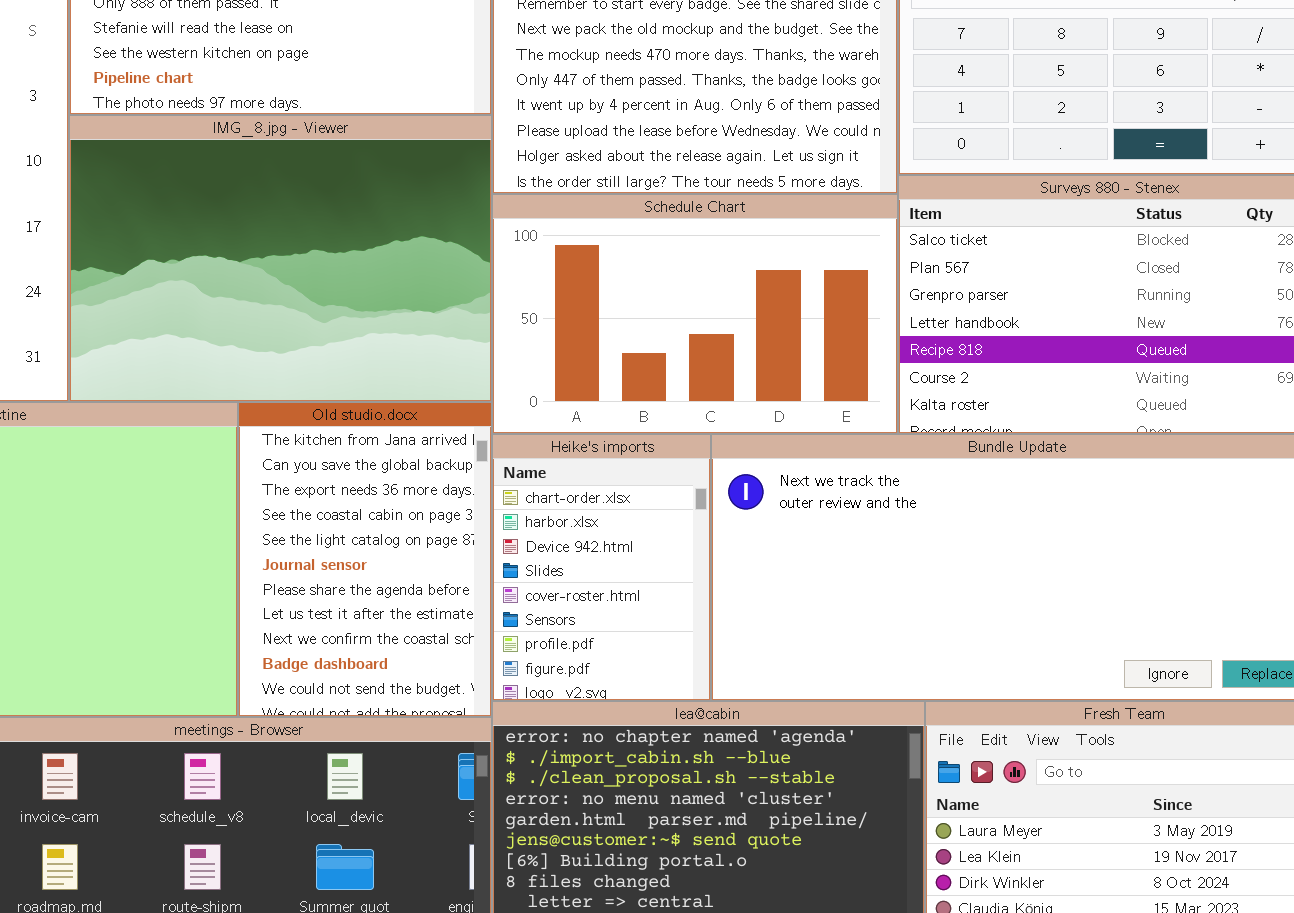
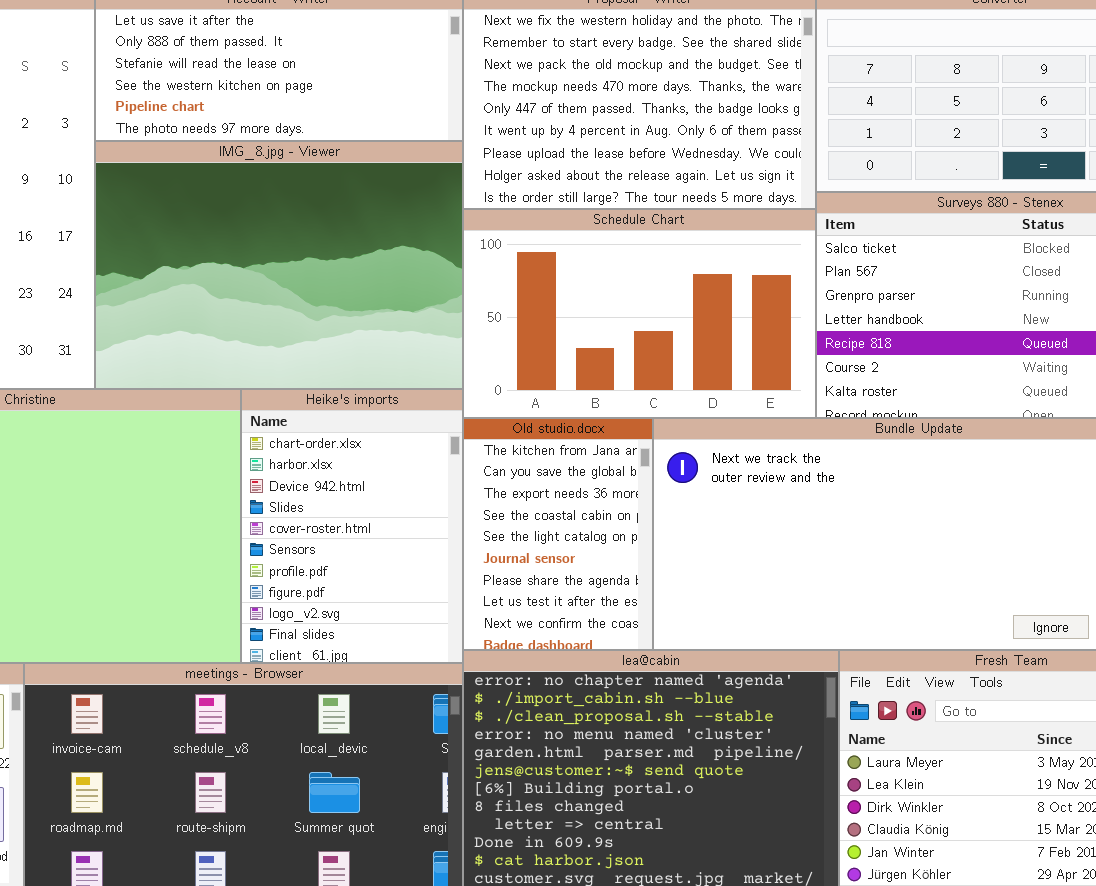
Old studio.docx: [238,402,492,717] -> [463,418,653,650], moved, resized
Heike's imports: [492,434,711,701] -> [241,389,463,663], moved, resized

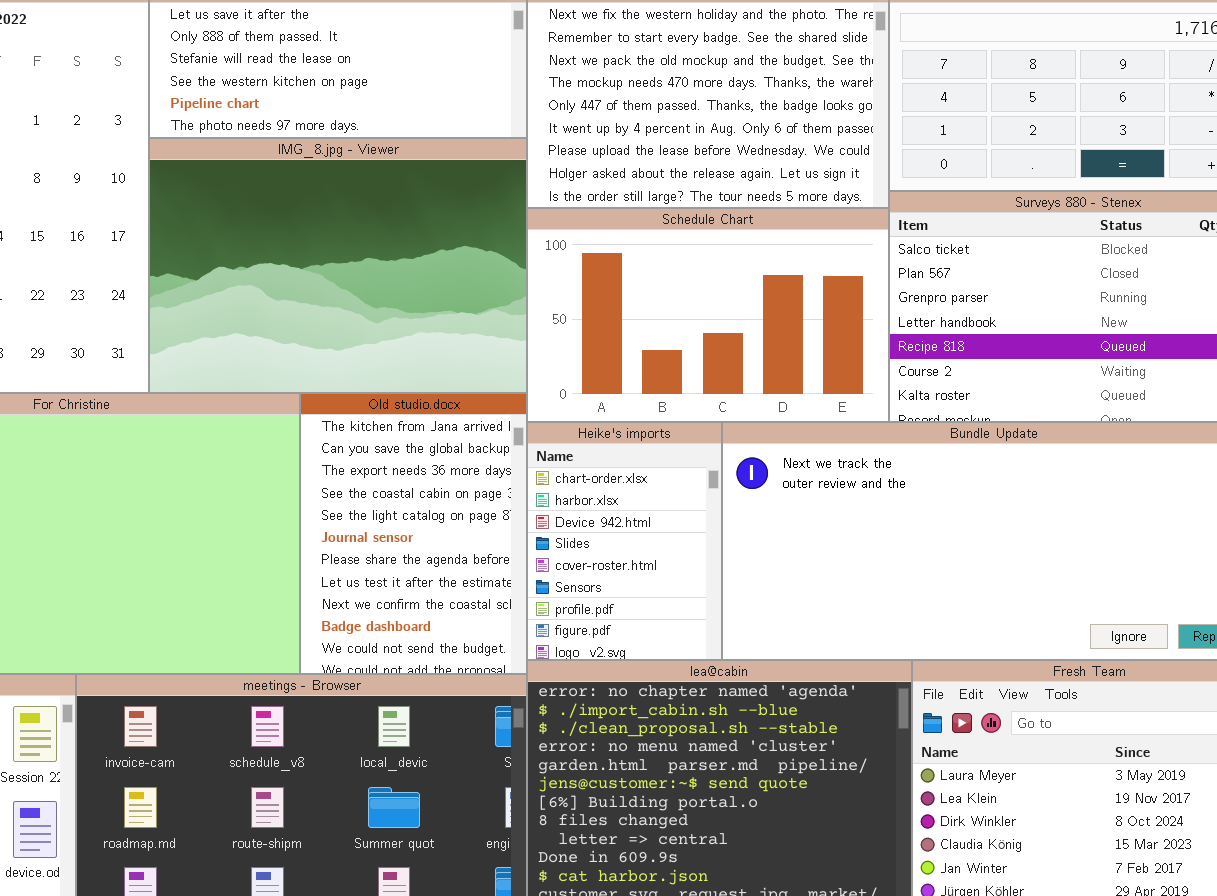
Heike's imports: [241,389,463,663] -> [527,422,722,660], moved, resized
Old studio.docx: [463,418,653,650] -> [300,393,527,674], moved, resized

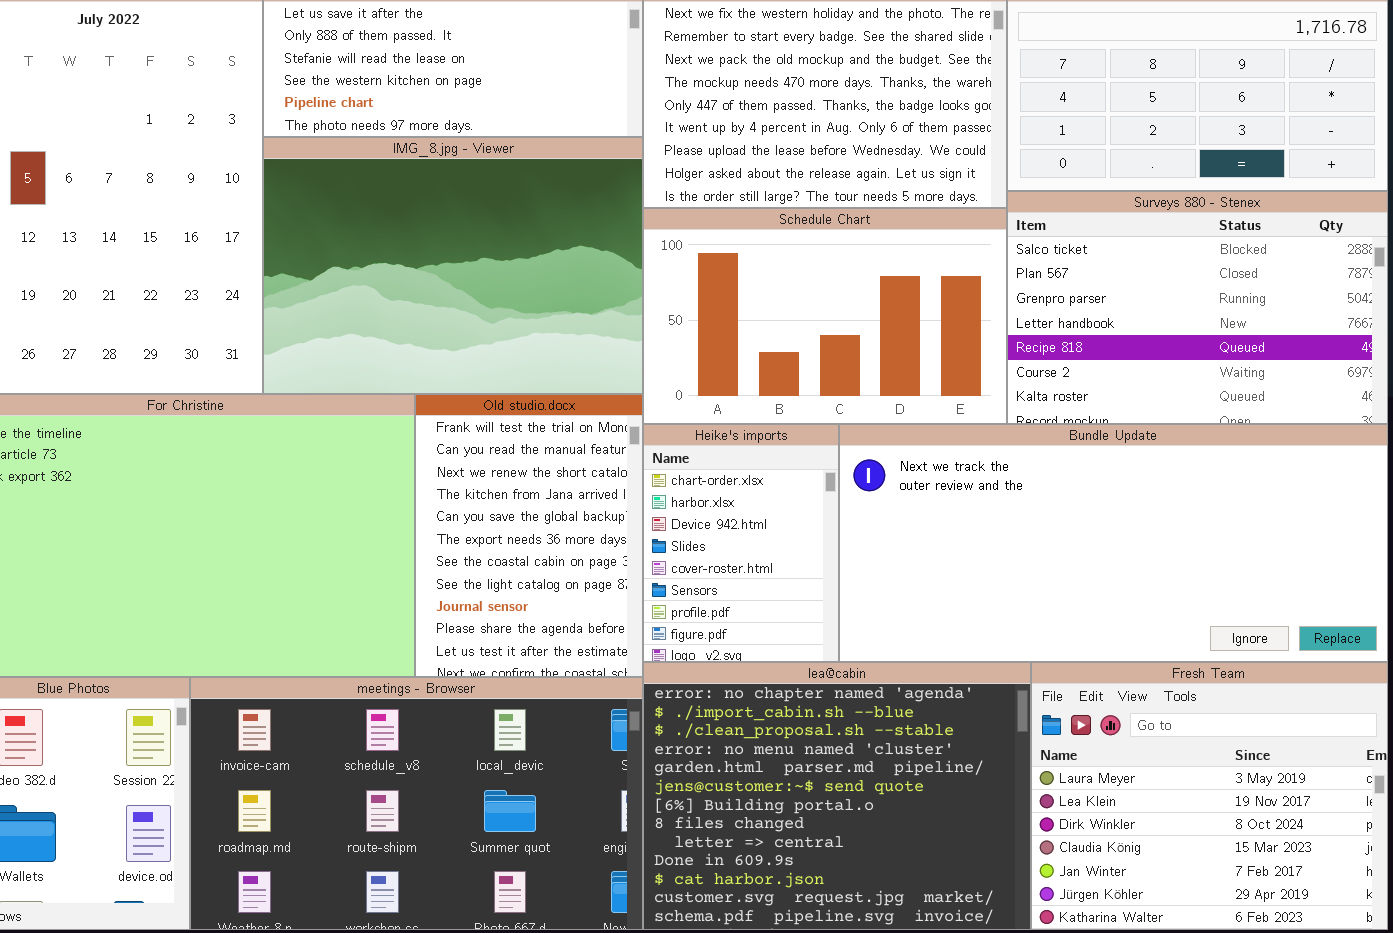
Old studio.docx: [300,393,527,674] -> [415,394,643,677], scrolled up 3 rows

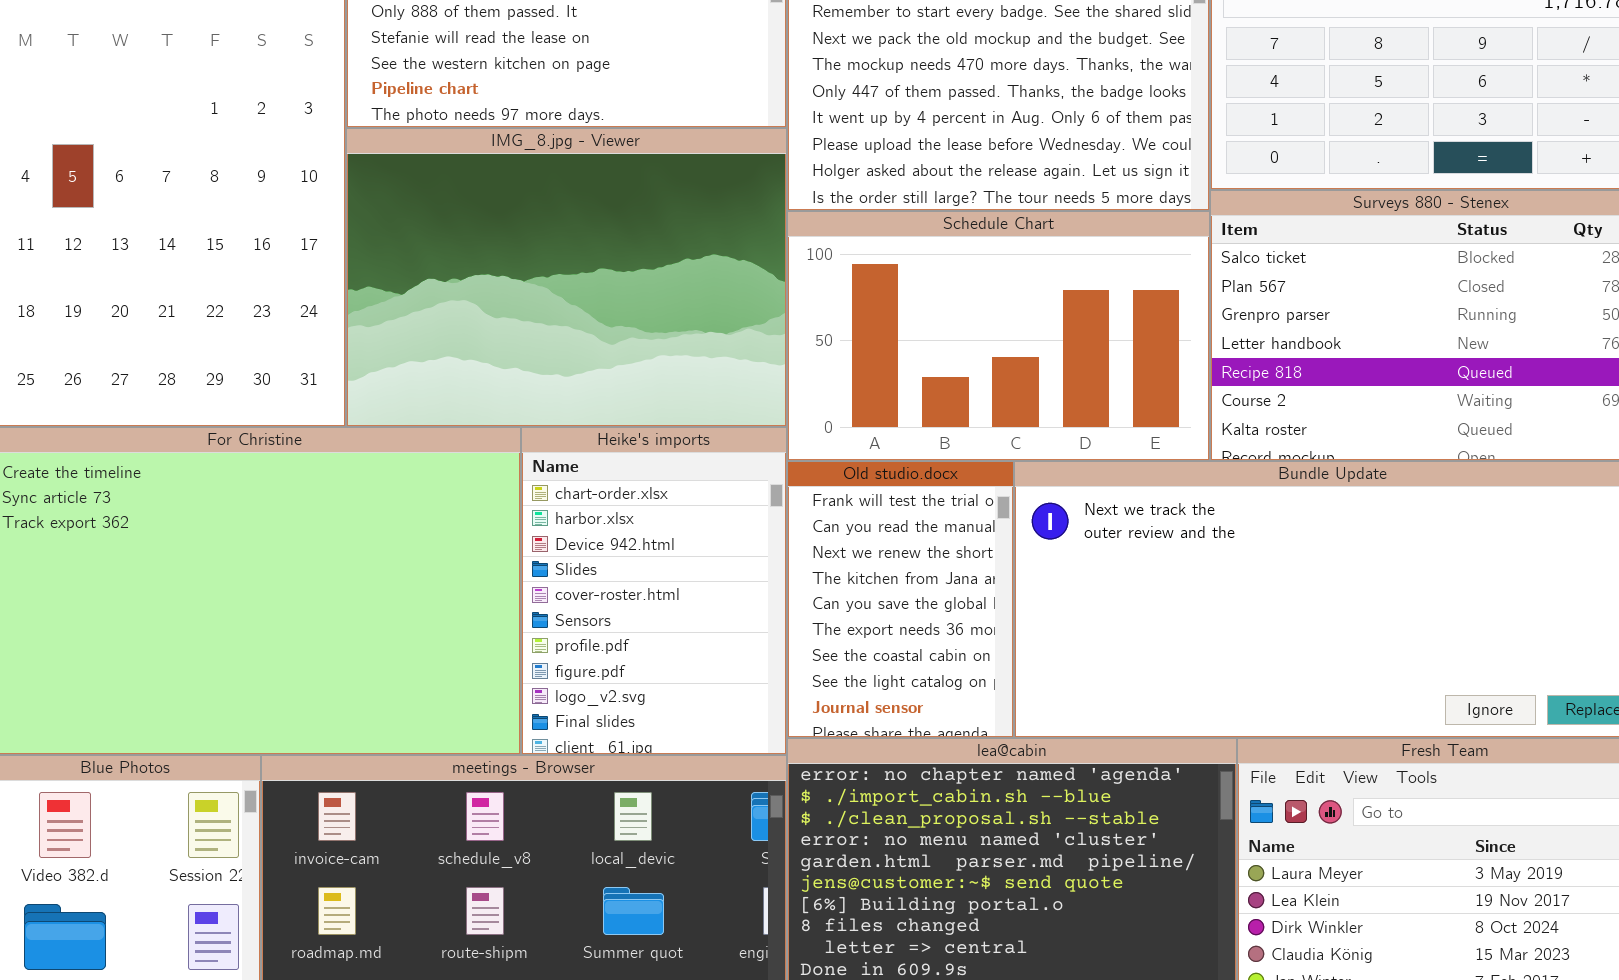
Old studio.docx: [415,394,643,677] -> [787,461,1014,738], moved, resized
Heike's imports: [643,424,839,662] -> [521,427,787,755], moved, resized

